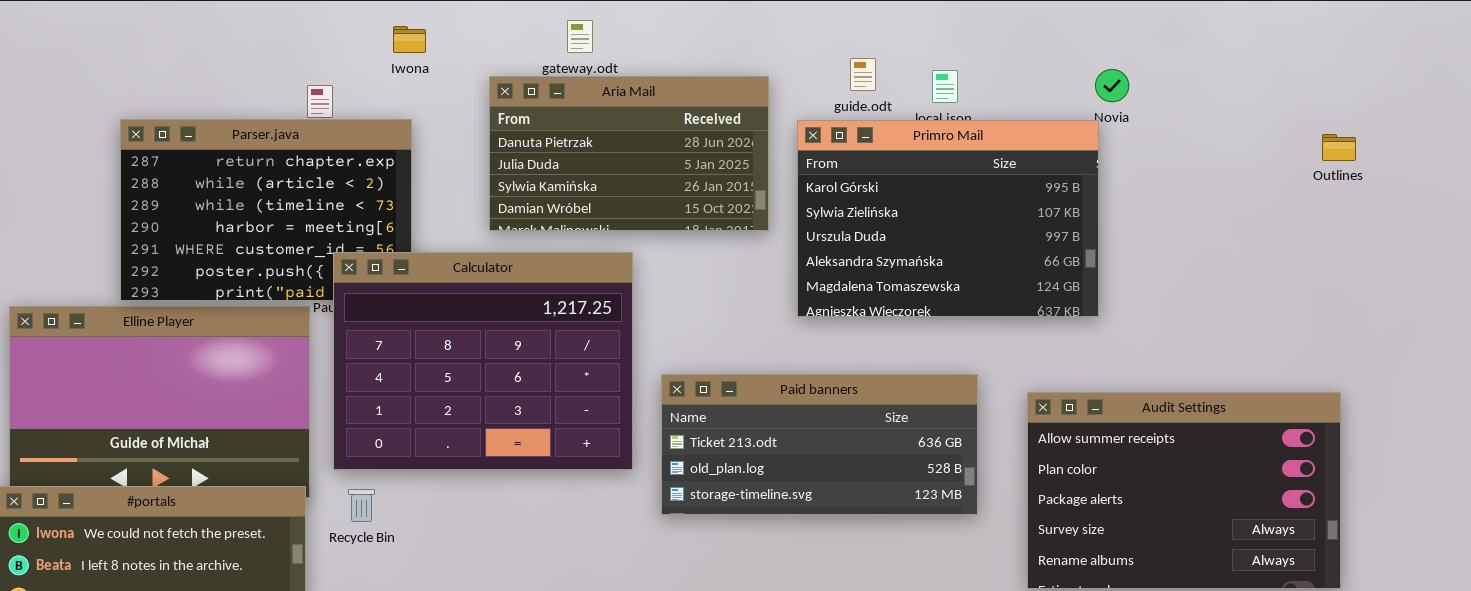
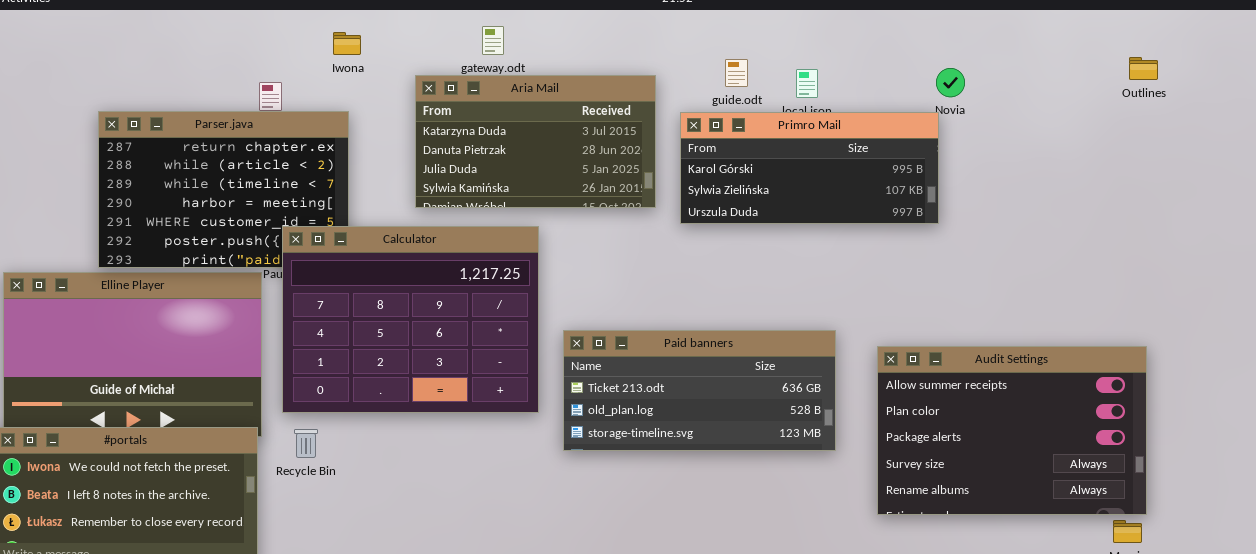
Aria Mail: [489,76,769,231] -> [415,75,656,208], scrolled up 1 row
Primro Mail: [797,120,1099,317] -> [680,112,939,224], resized
Outlines: [1322,134,1356,161] -> [1129,57,1158,80], moved

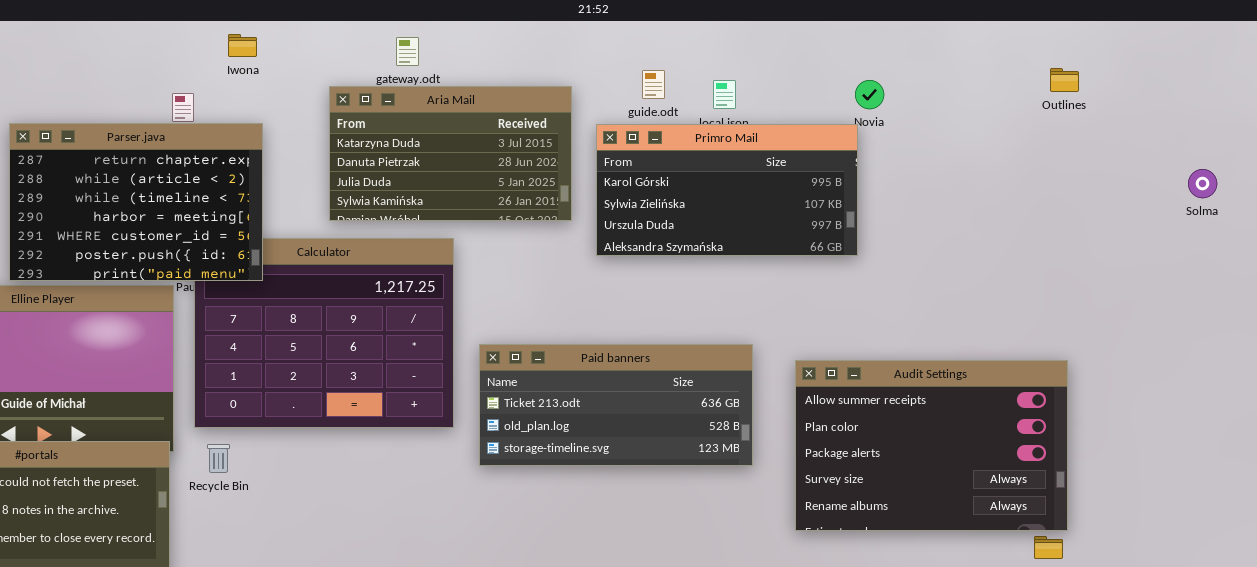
Iwona: [333,32,361,55] -> [228,34,257,57], moved
Parser.java: [98,111,349,268] -> [9,123,263,281], raised
Primro Mail: [680,112,939,224] -> [596,124,858,256], resized

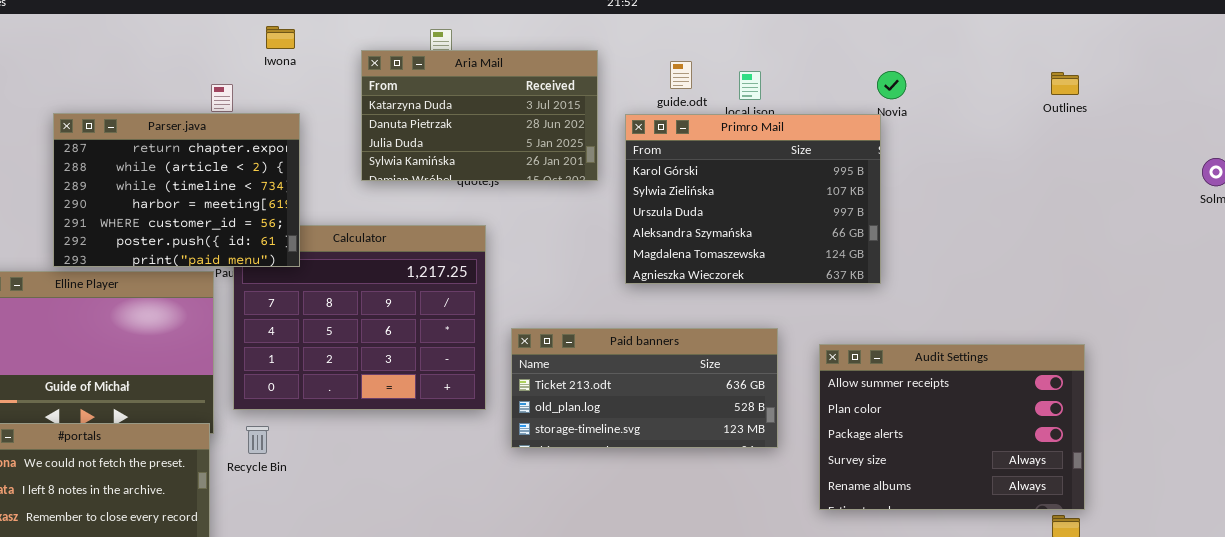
Outlines: [1050,68,1079,92] -> [1051,72,1079,95], moved
Aria Mail: [329,86,572,221] -> [361,50,598,181], moved
Primro Mail: [596,124,858,256] -> [625,114,881,284], resized

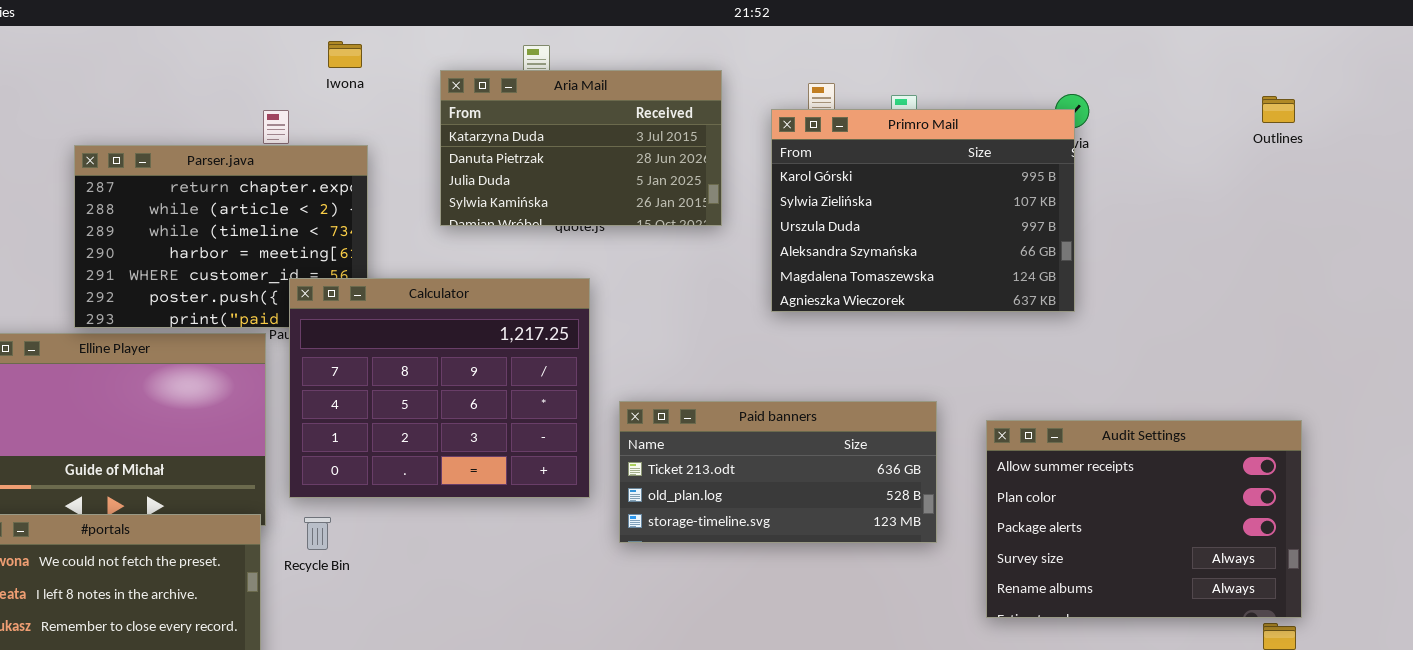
Primro Mail: [625,114,881,284] -> [771,109,1075,312], moved
Calculator: [233,225,486,410] -> [289,278,590,498], raised

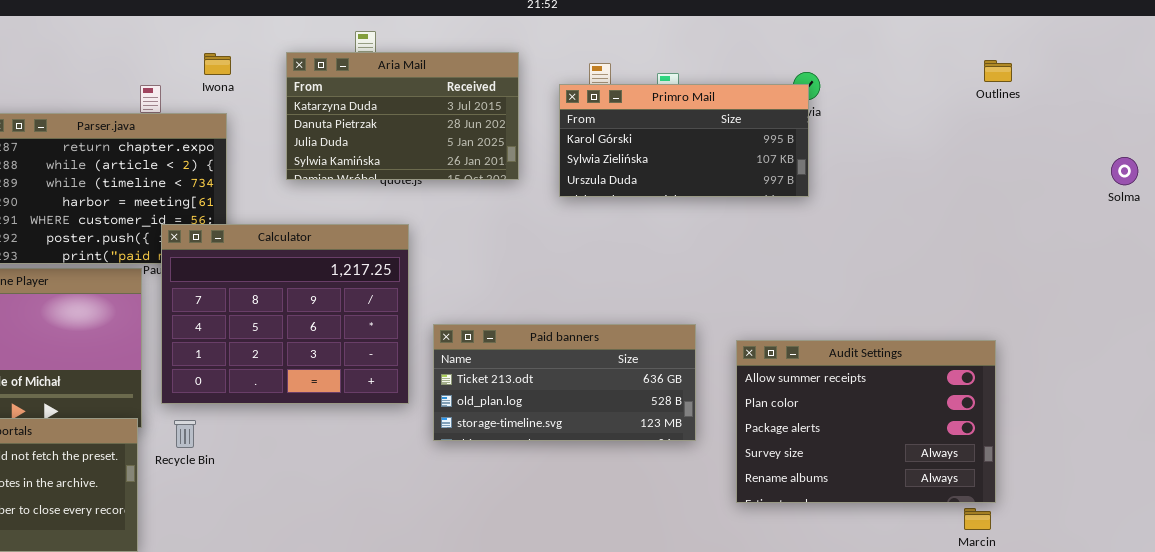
Iwona: [328,41,362,68] -> [204,53,231,75], moved
Outlines: [1262,96,1295,123] -> [984,60,1012,82], moved
Primro Mail: [771,109,1075,312] -> [559,84,809,197], resized

